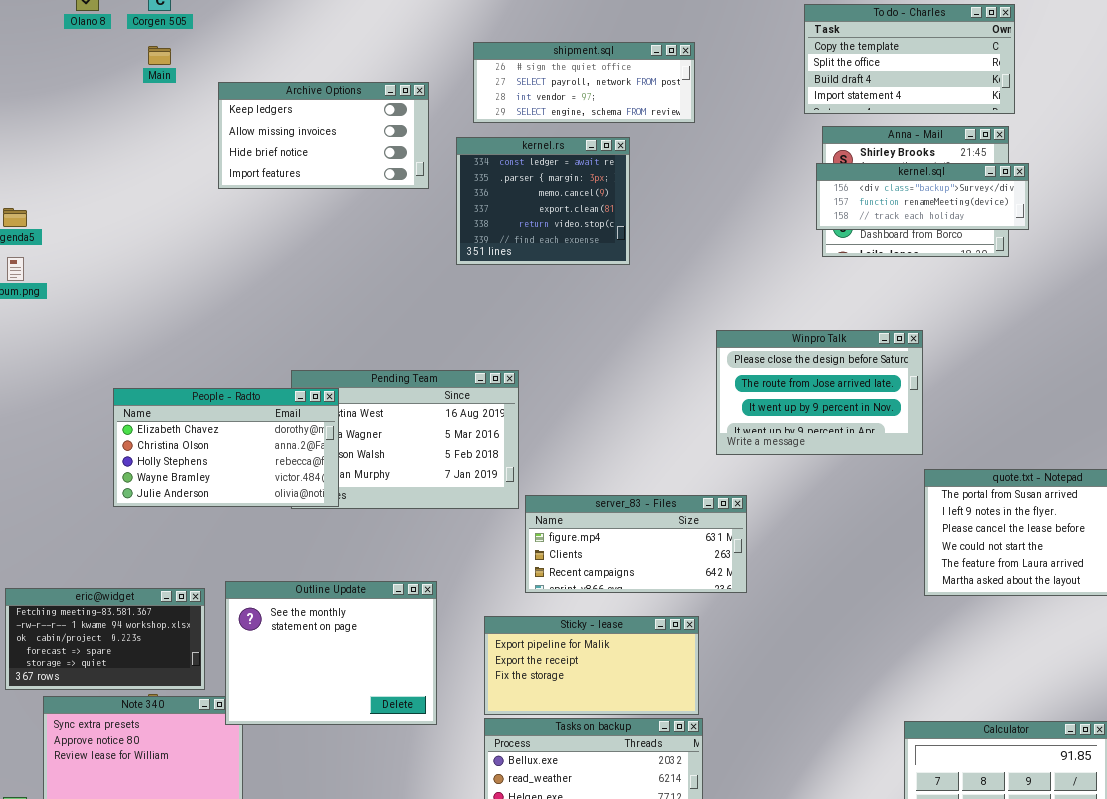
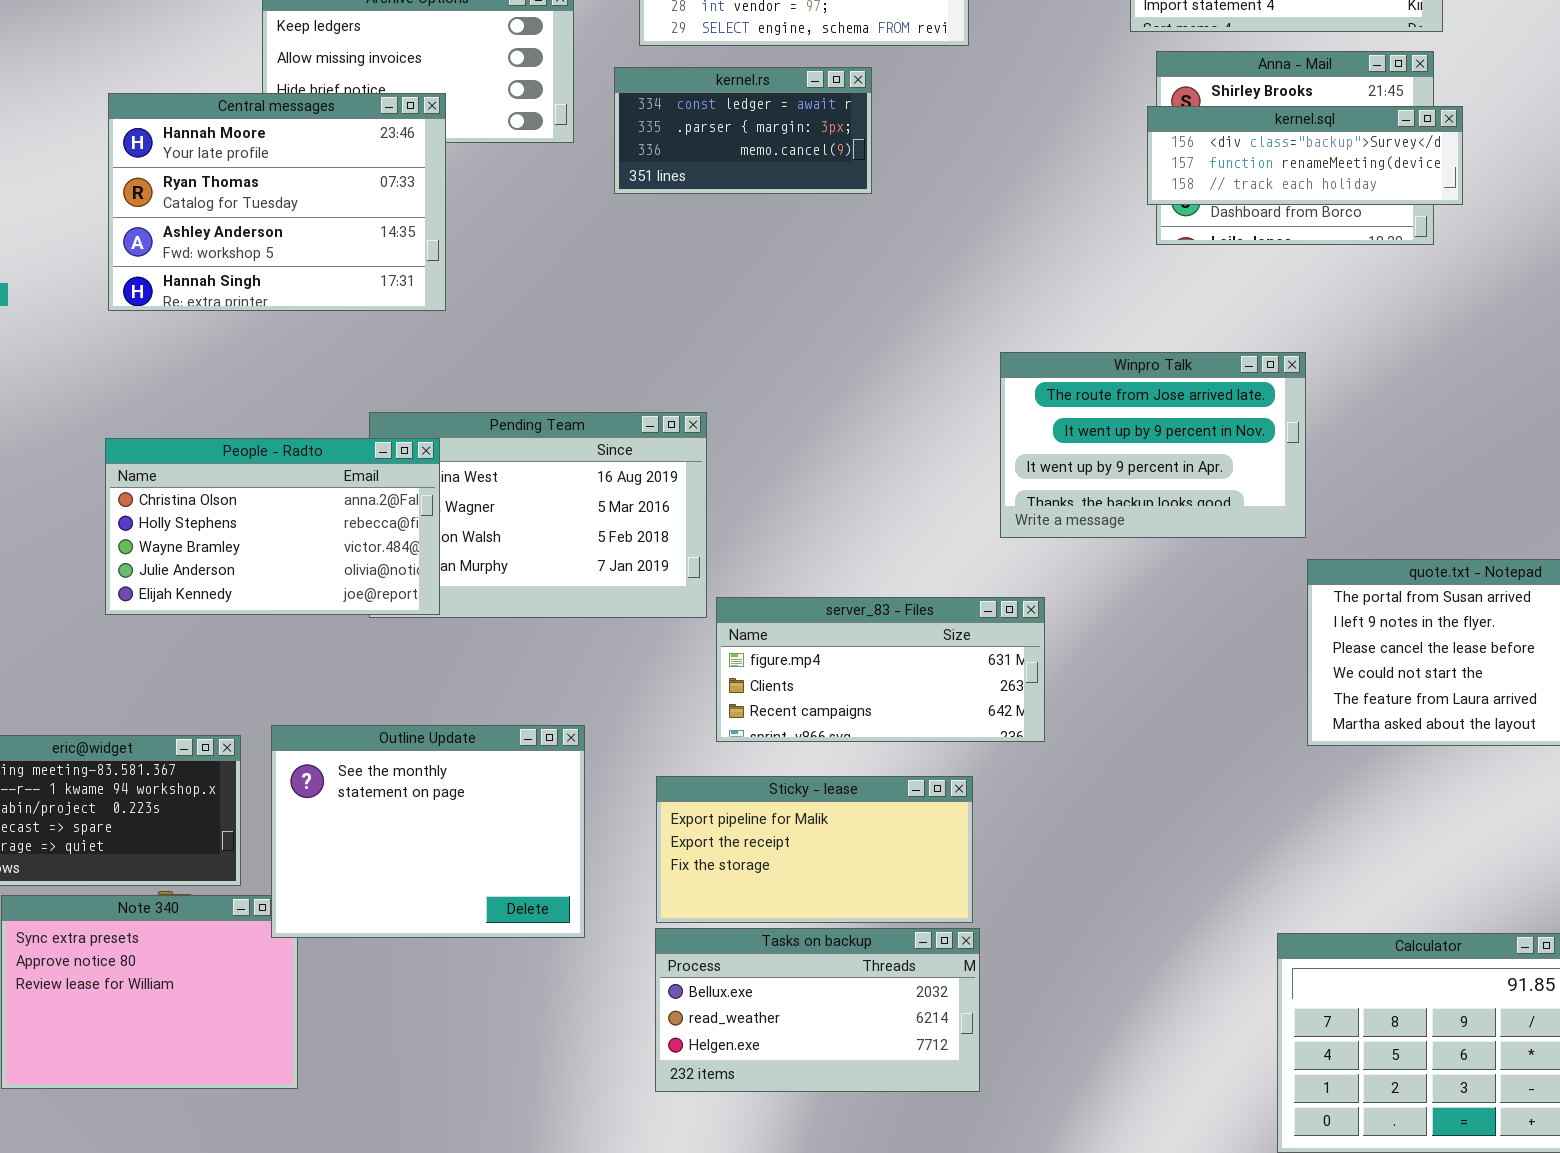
kernel.rs: [456,137,630,265] -> [614,67,872,194], resized
Central messages: none -> [108,93,446,311], opened
Winpro Talk: [716,330,923,455] -> [1000,352,1306,538], scrolled down 1 row
People - Radto: [113,388,339,507] -> [105,438,440,615], scrolled down 1 row

